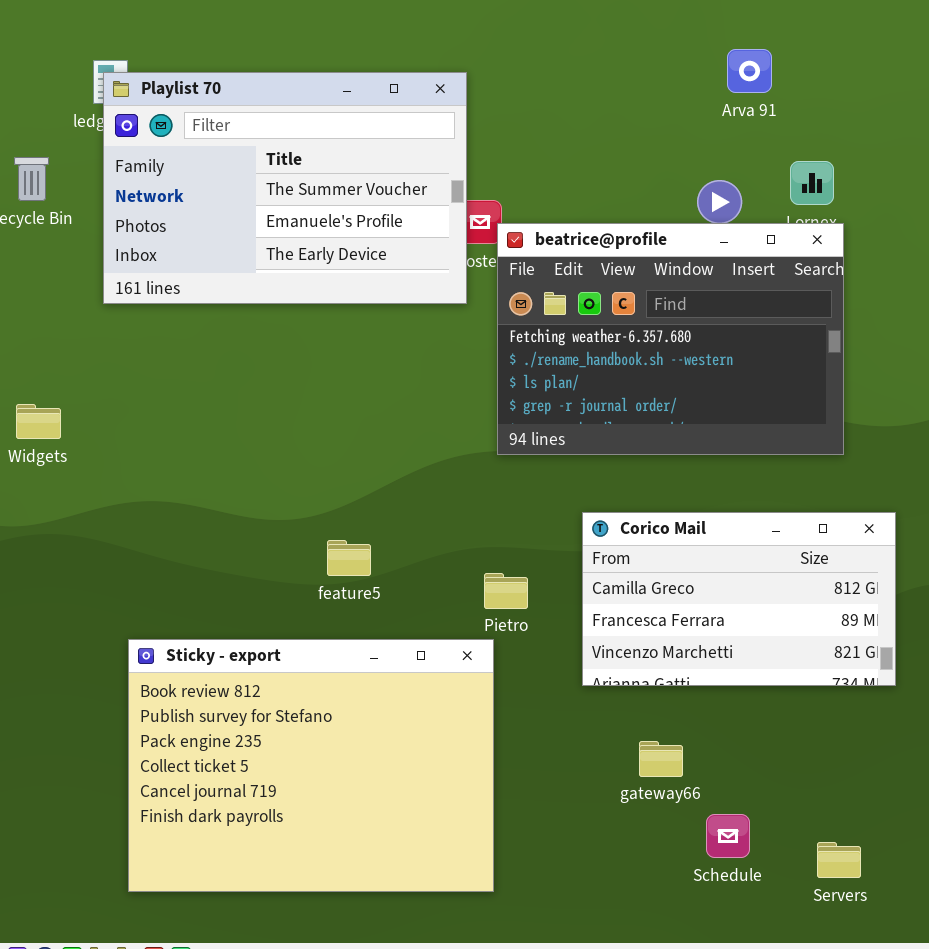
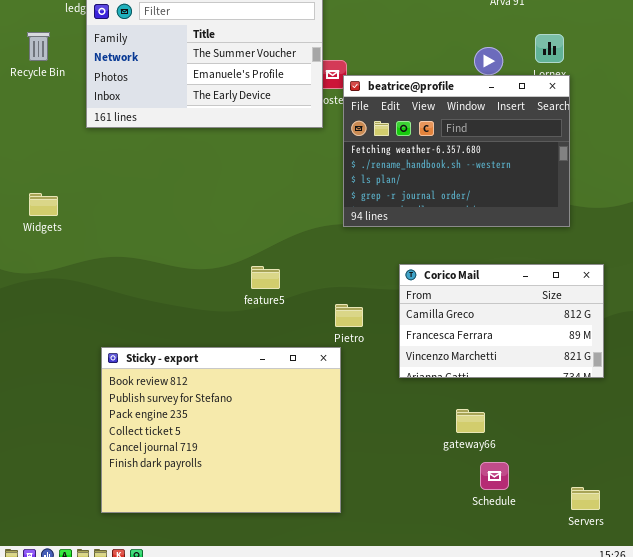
feature5: [327,540,371,576] -> [251,266,280,289], moved
gateway66: [639,741,683,777] -> [456,409,485,433], moved
Servers: [817,842,861,878] -> [571,487,600,510], moved

